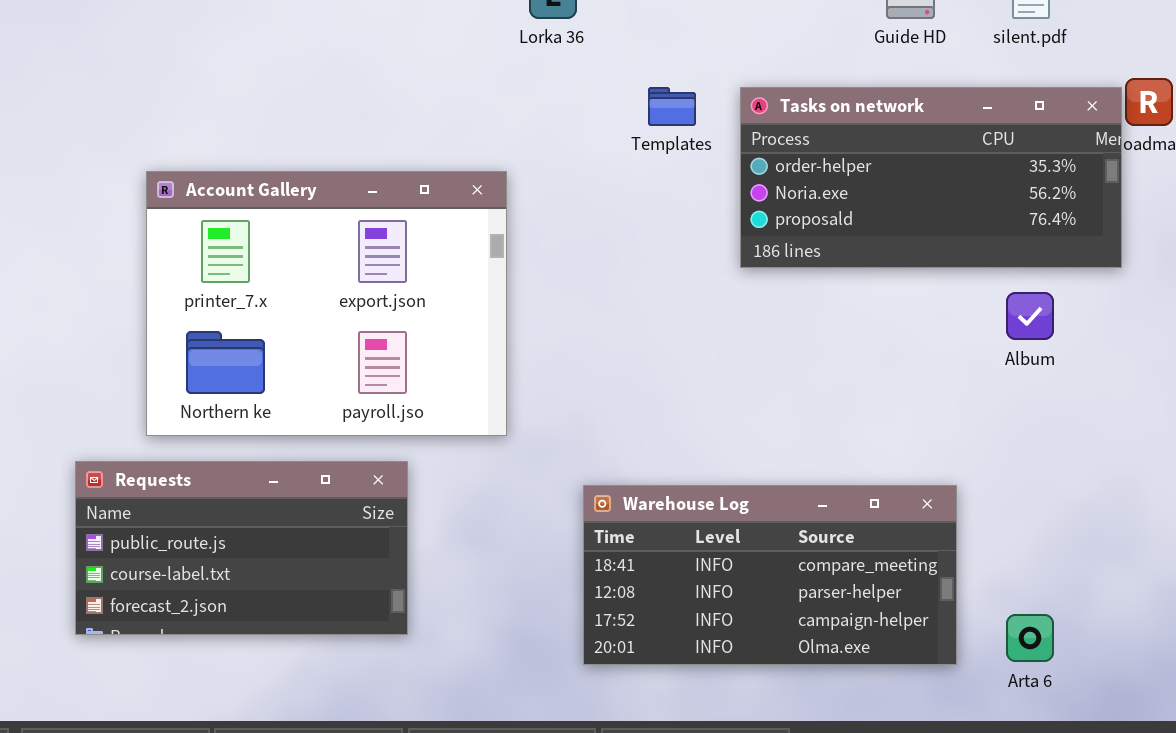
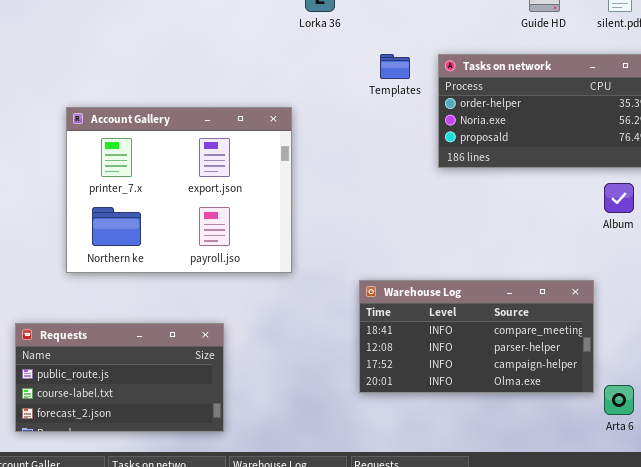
Requests: [75,461,408,635] -> [15,323,224,432], moved
Warehouse Log: [583,485,957,665] -> [359,280,594,393], moved

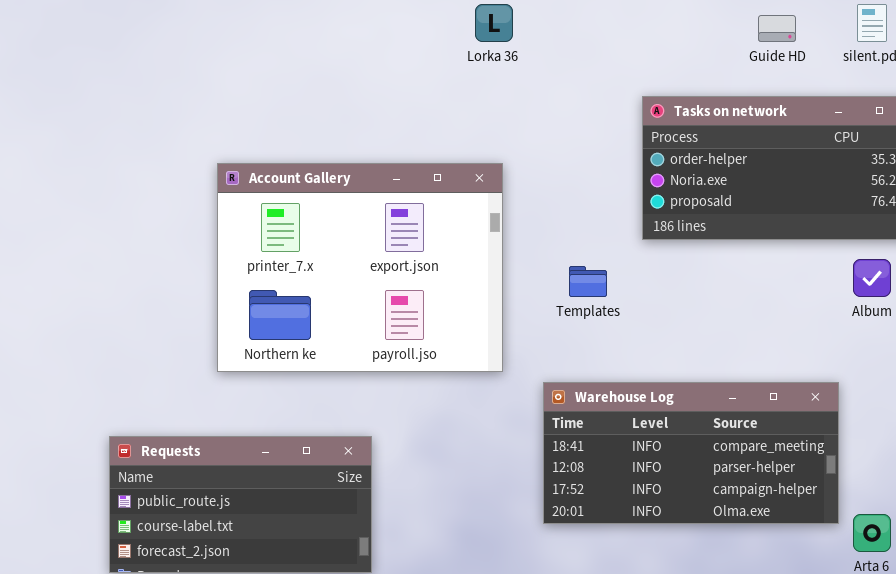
Templates: [380,54,410,79] -> [569,266,607,297], moved
Account Gallery: [66,107,292,273] -> [217,163,503,372], moved

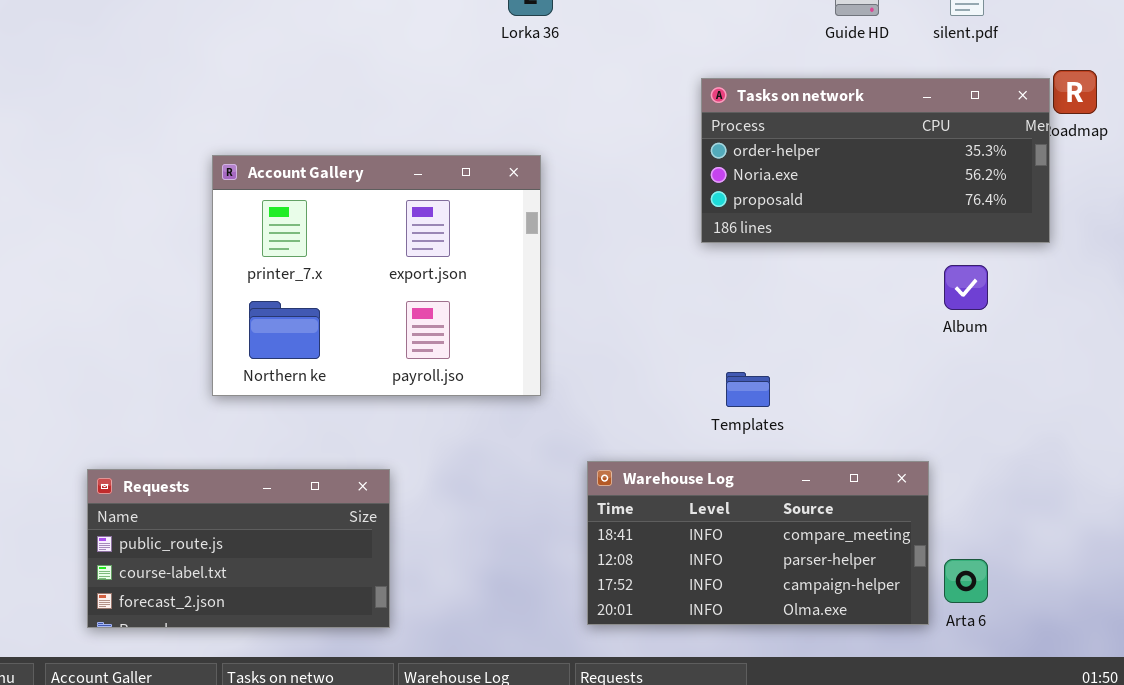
Templates: [569,266,607,297] -> [726,372,770,407], moved
Warehouse Log: [543,382,839,524] -> [587,461,929,625], moved

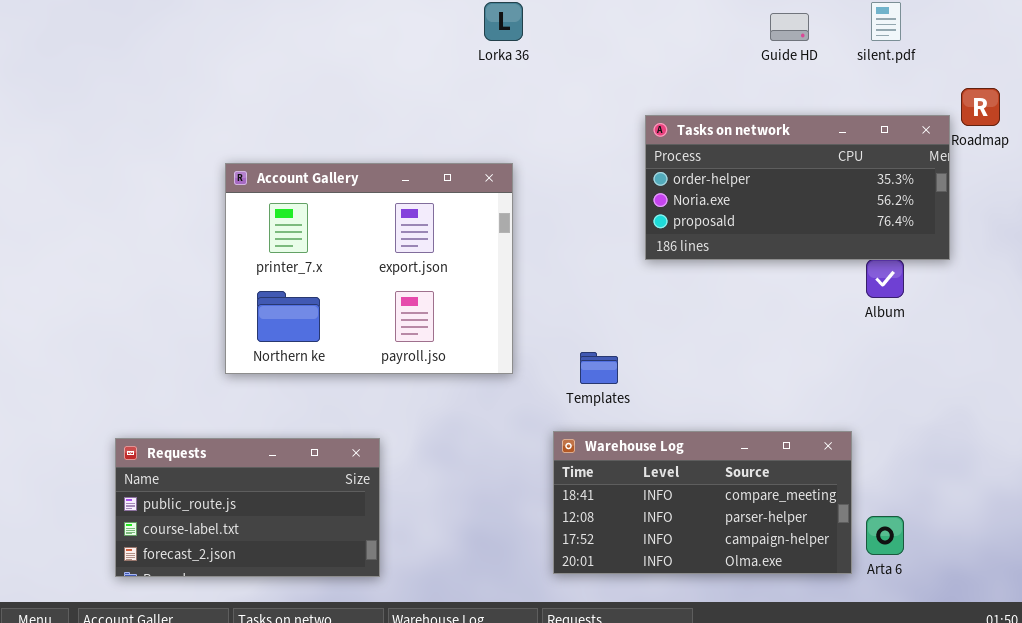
Tasks on network: [701,78,1050,243] -> [645,115,950,260], moved
Templates: [726,372,770,407] -> [580,352,618,384], moved

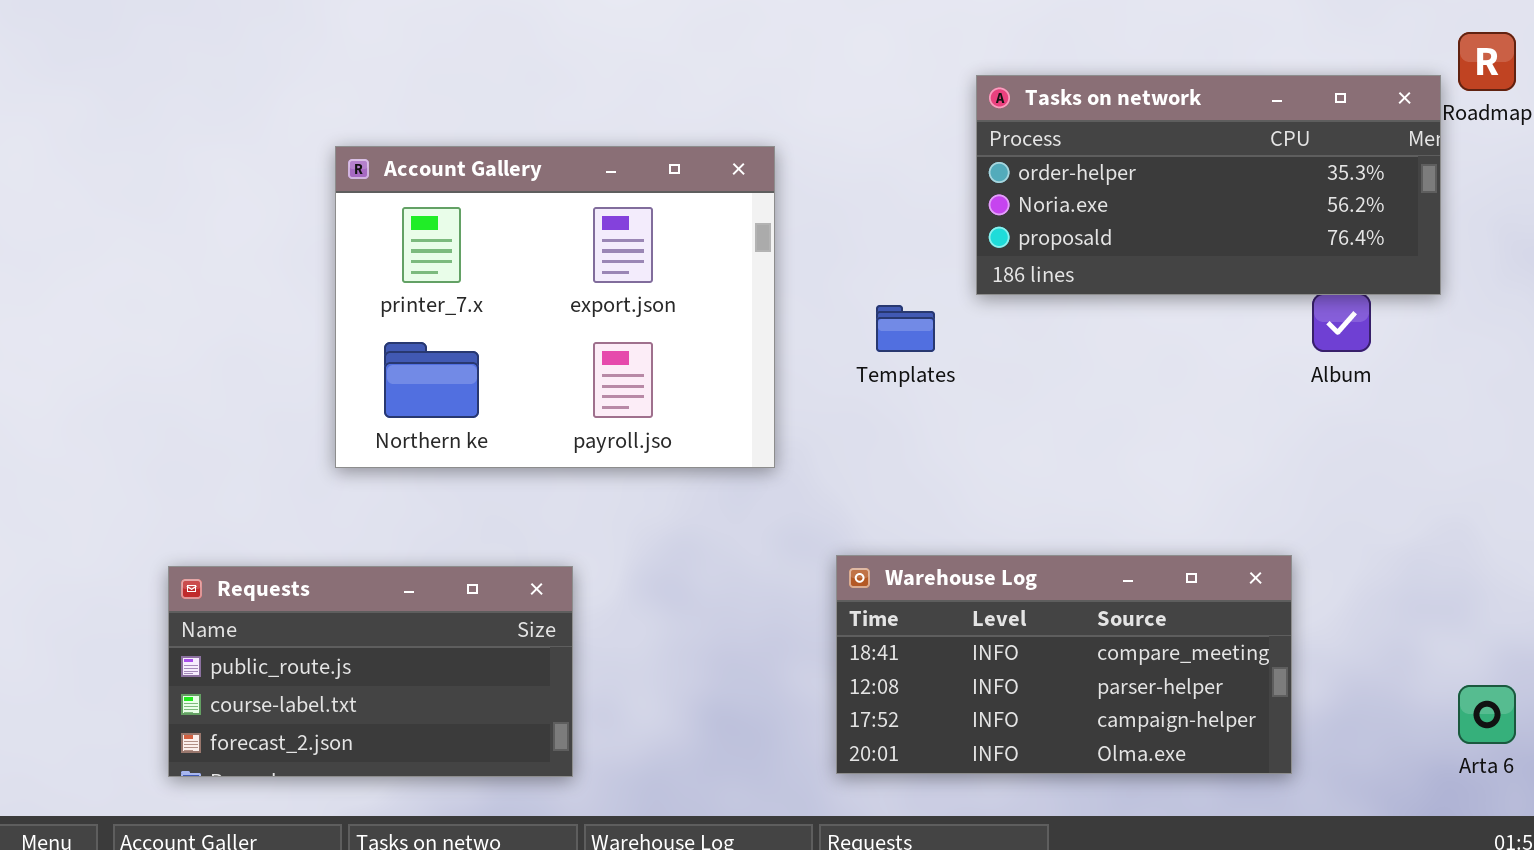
Templates: [580,352,618,384] -> [876,305,935,352], moved
Arta 6: [866,516,904,555] -> [1458,685,1516,744], moved

